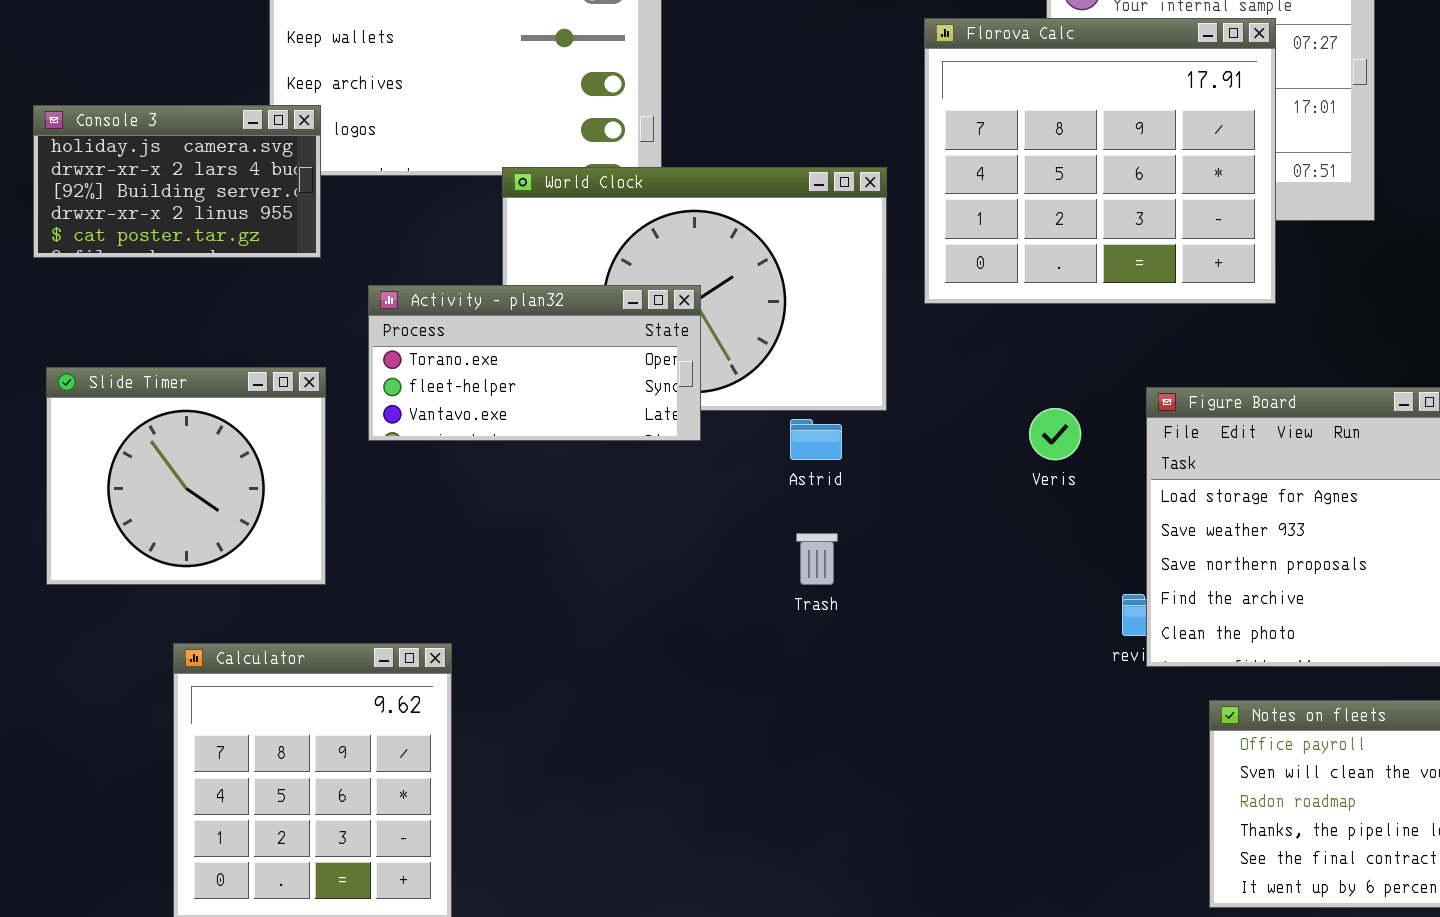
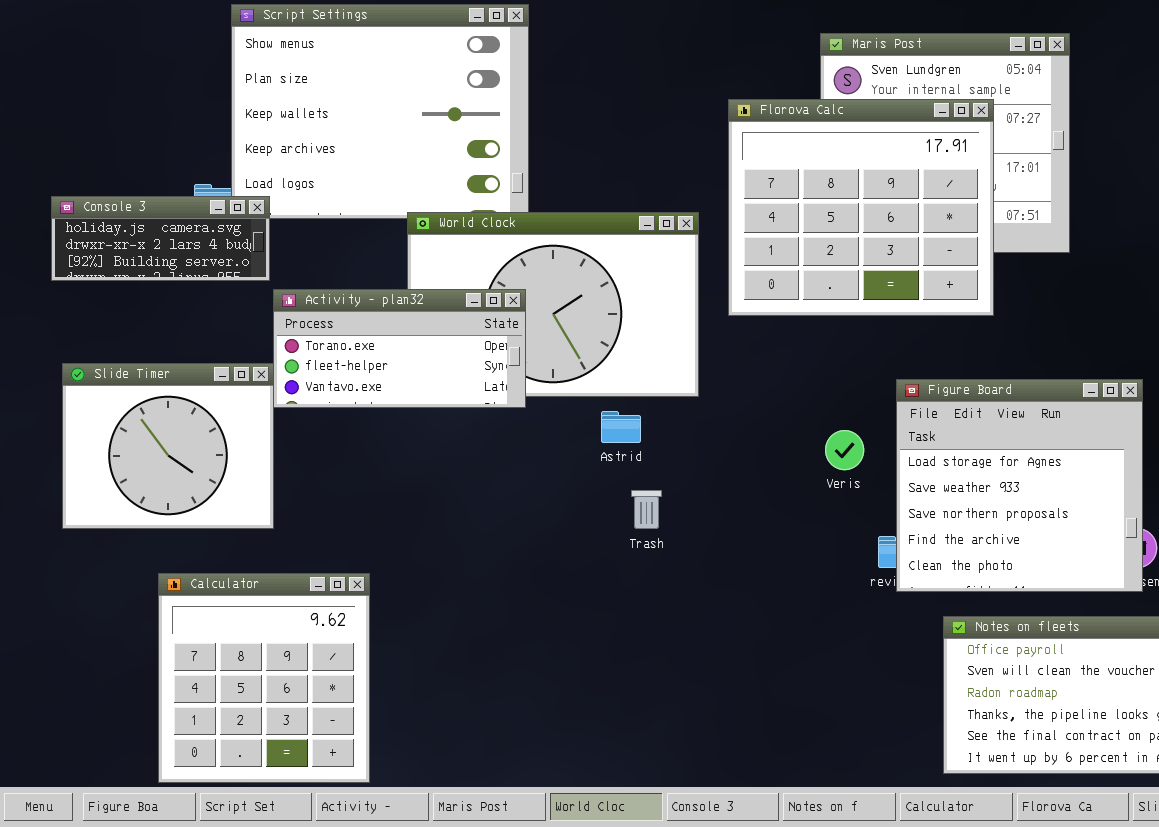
Console 3: [33,105,321,258] -> [51,196,270,281], resized
Activity - plan32: [368,285,701,441] -> [273,289,526,408], moved
Veris: [1029,408,1081,460] -> [825,430,864,470], moved
Astrid: [790,419,842,460] -> [601,411,641,443], moved

